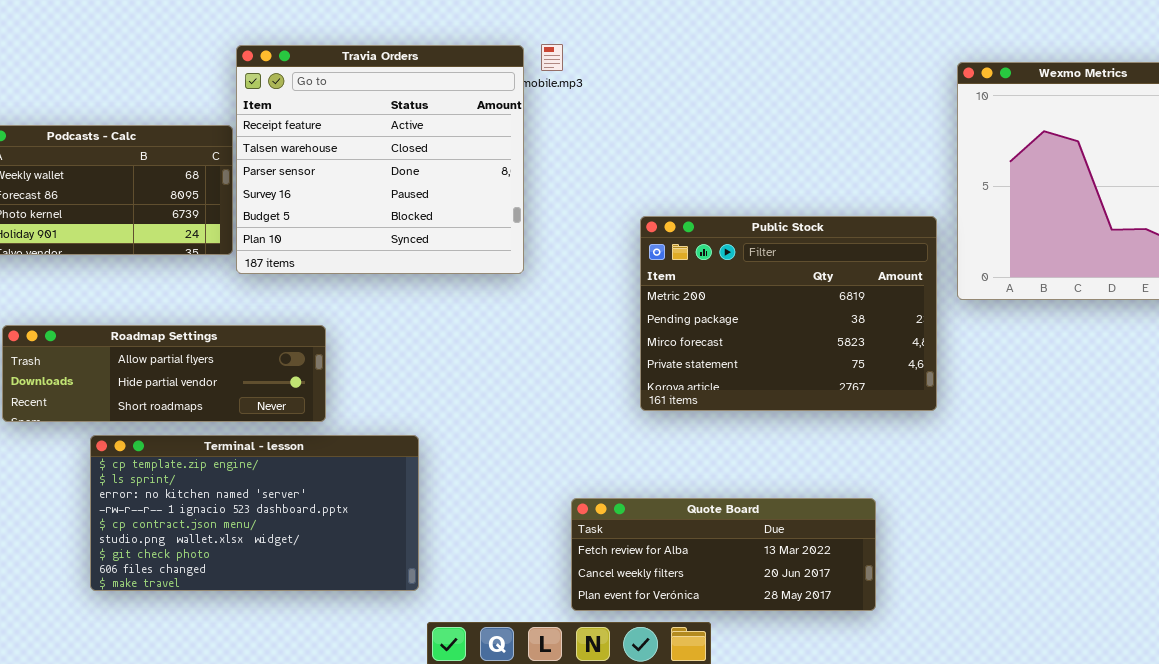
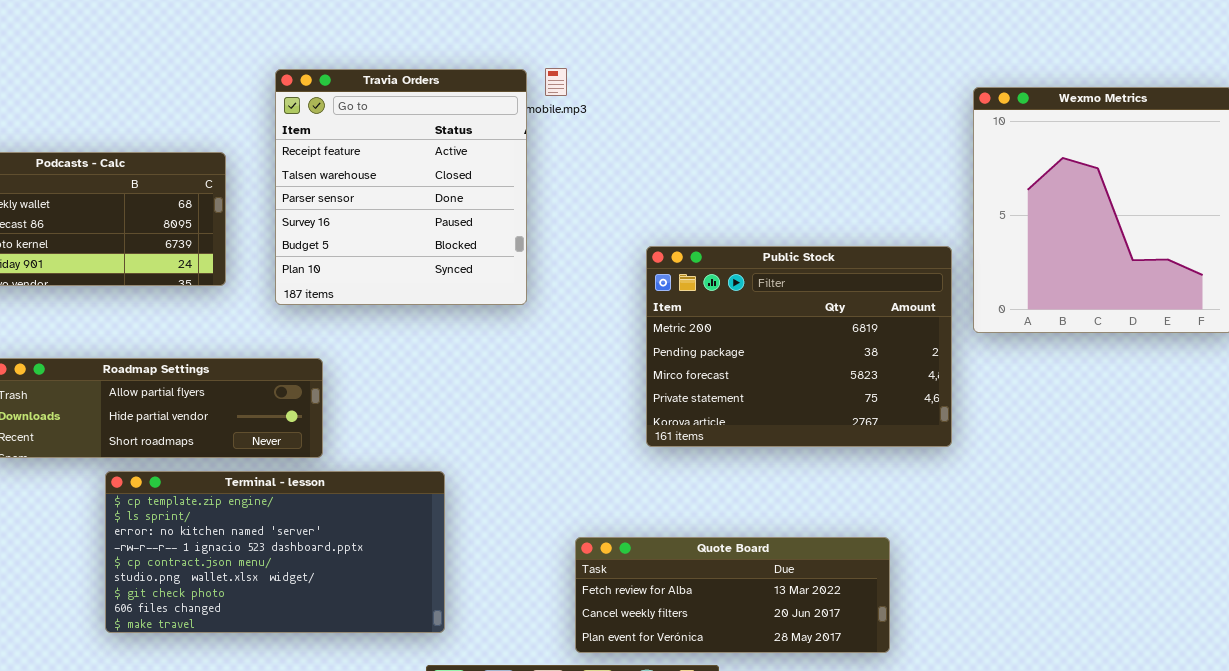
Travia Orders: [236,45,524,274] -> [275,69,527,305], resized
Terminal - lesson: [90,435,419,591] -> [105,471,445,633], moved

